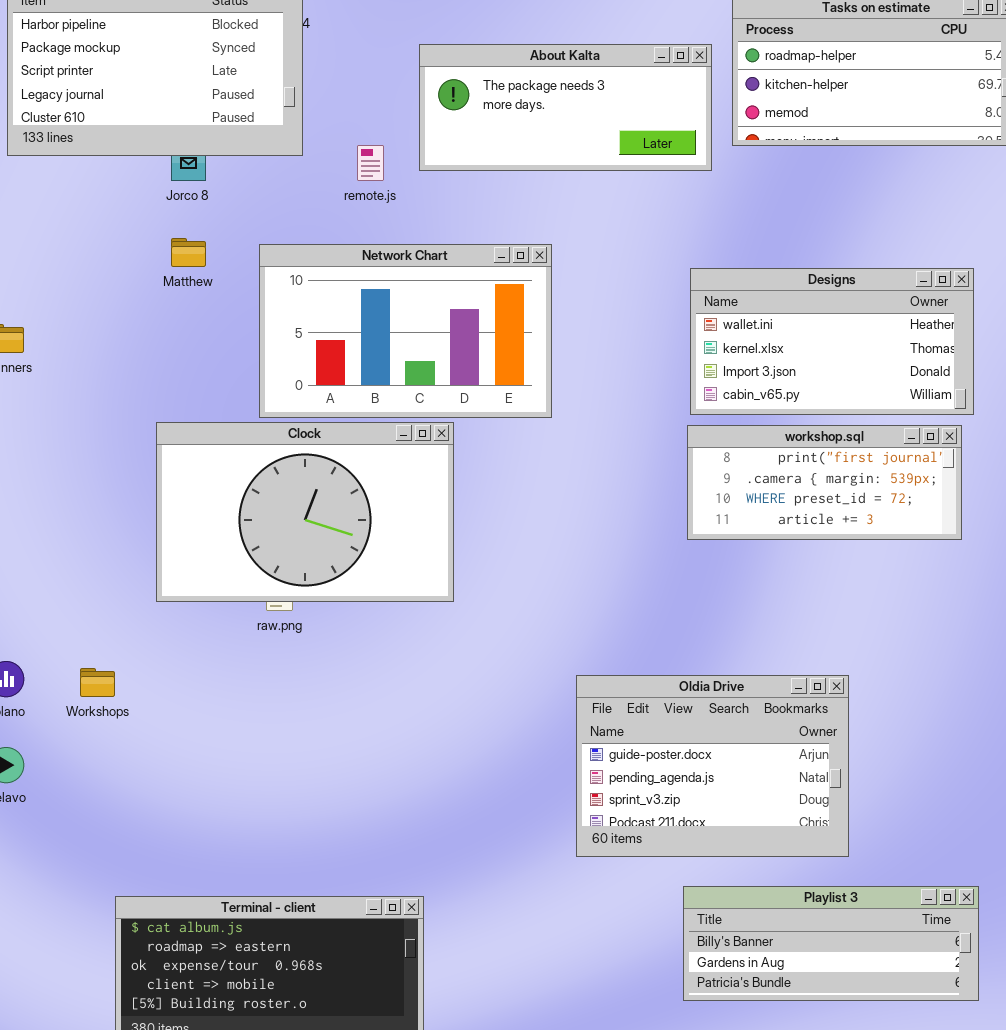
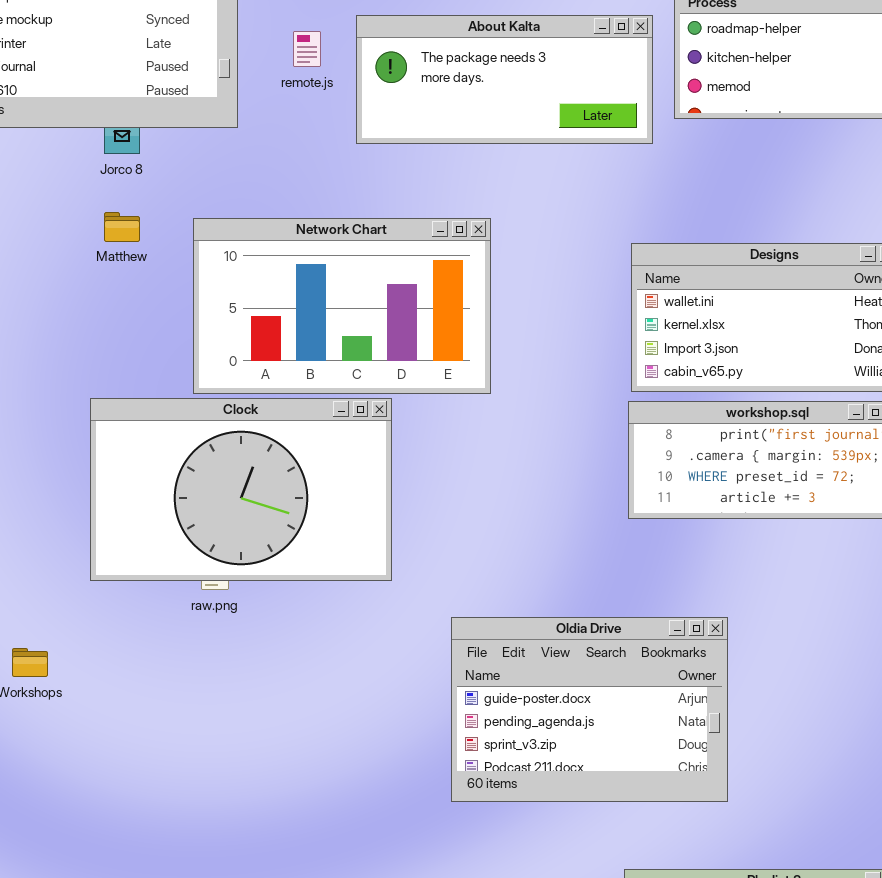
remote.js: [357,145,384,181] -> [293,31,321,67], moved
Oldia Drive: [576,675,849,857] -> [451,617,728,802], moved

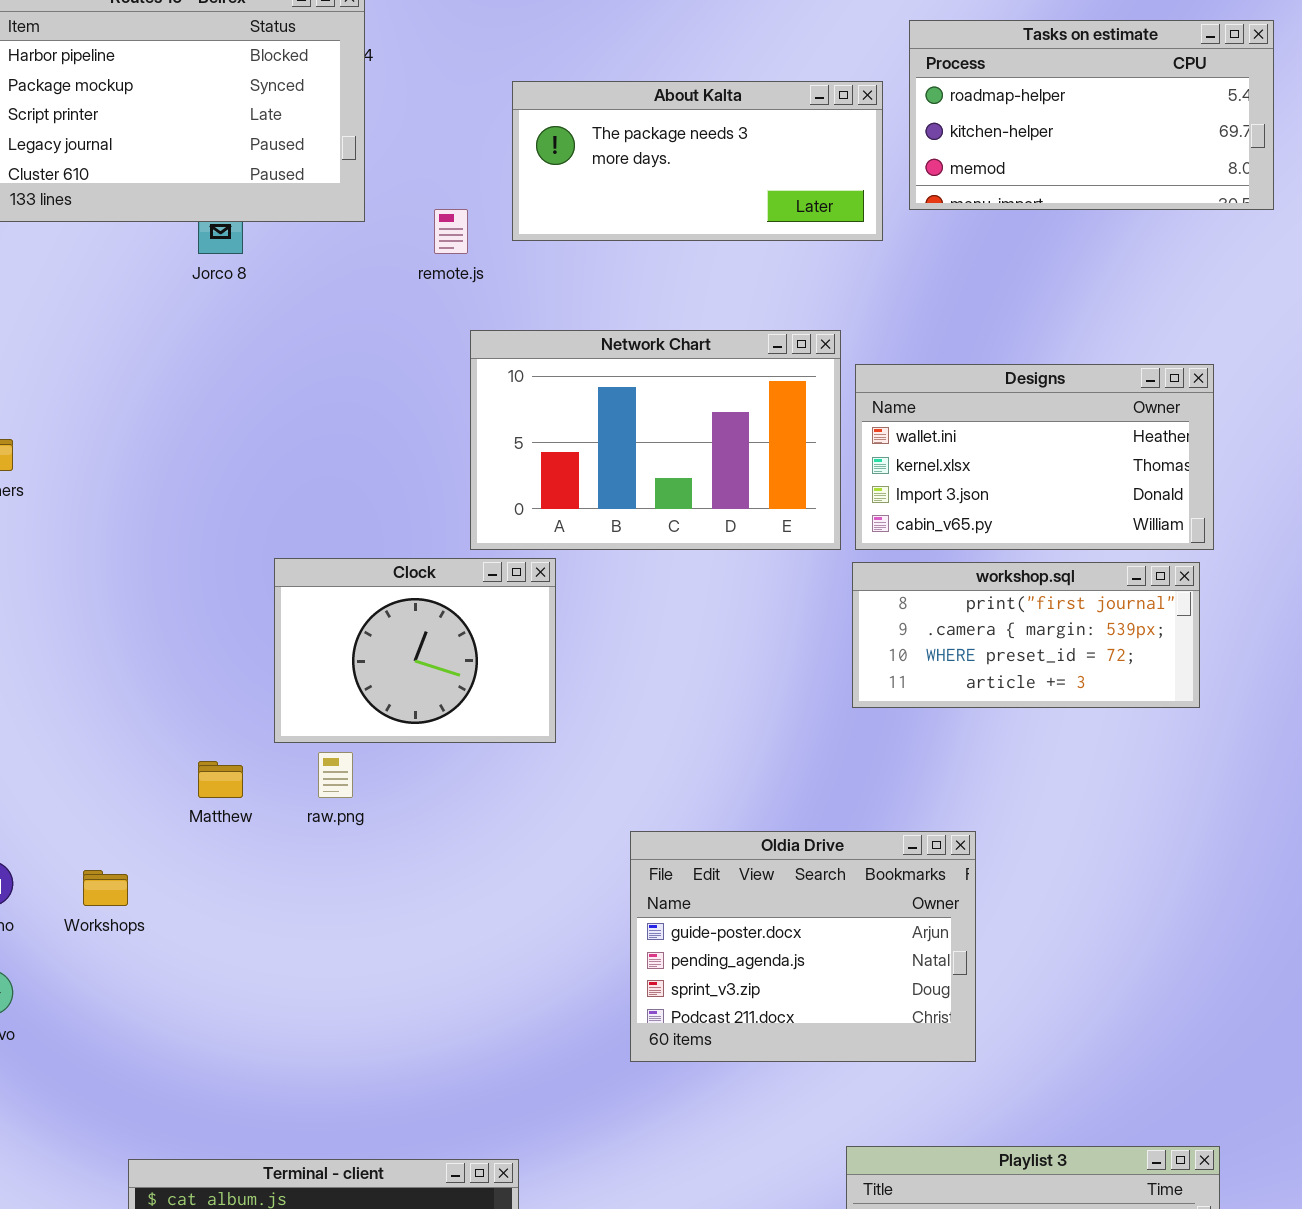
remote.js: [293,31,321,67] -> [434,209,468,254], moved
Matthew: [104,212,140,242] -> [198,761,243,798], moved
Network Chart: [193,218,491,394] -> [470,330,841,550], moved
Clock: [90,398,392,581] -> [274,558,556,743], resized

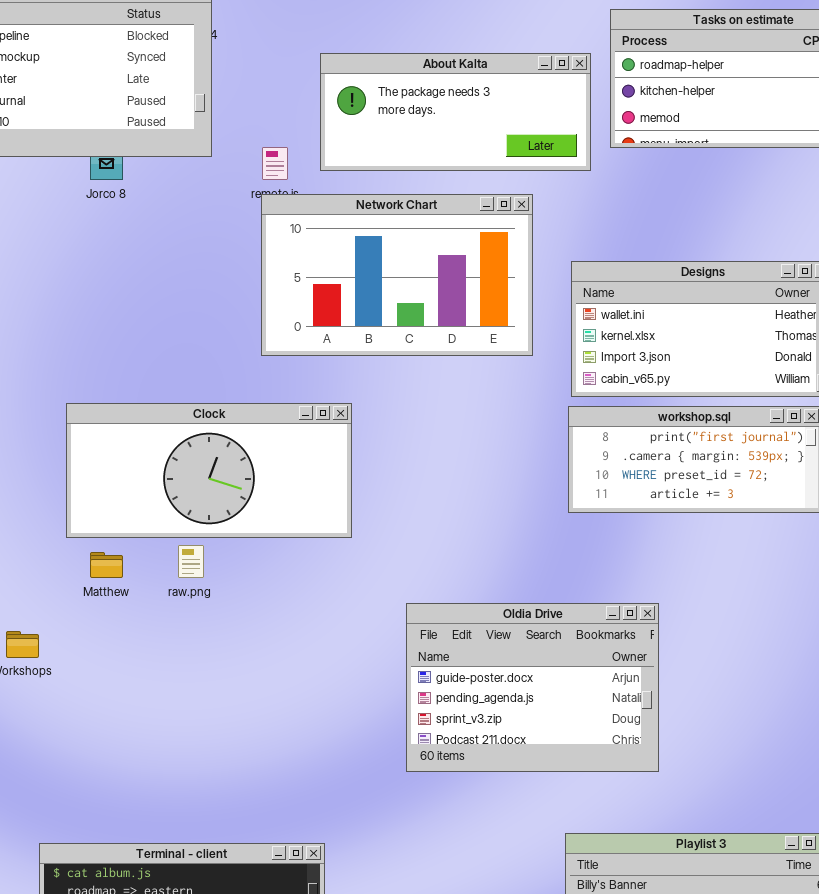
Network Chart: [470,330,841,550] -> [261,194,533,356], moved
Clock: [274,558,556,743] -> [66,403,352,538], resized

